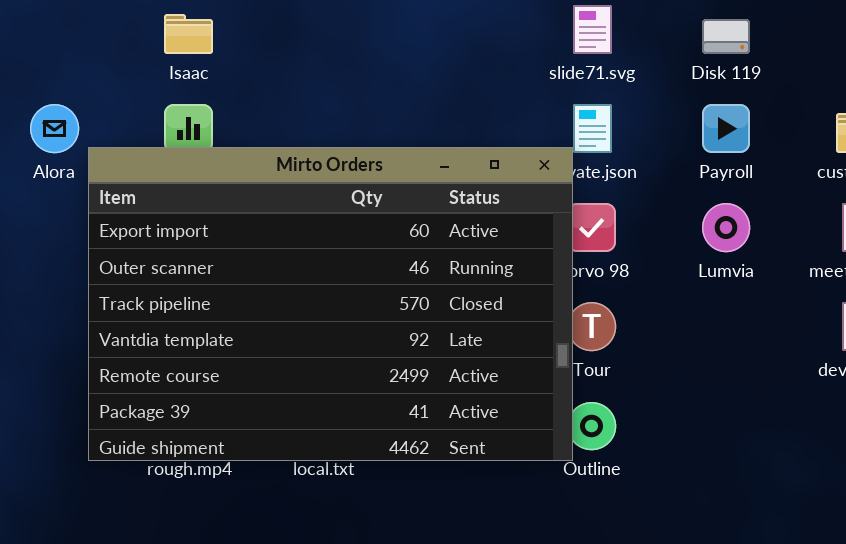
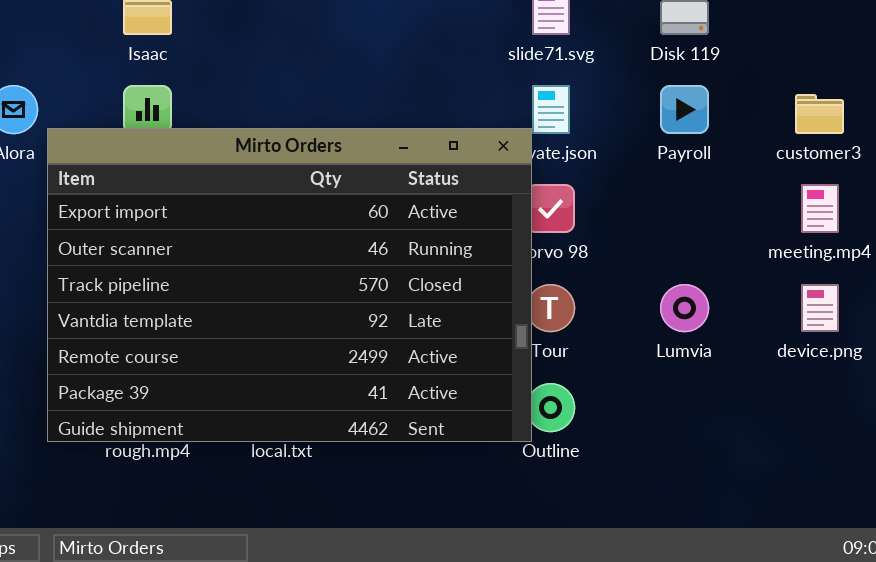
Lumvia: [702,203,750,252] -> [660,284,709,332], moved

